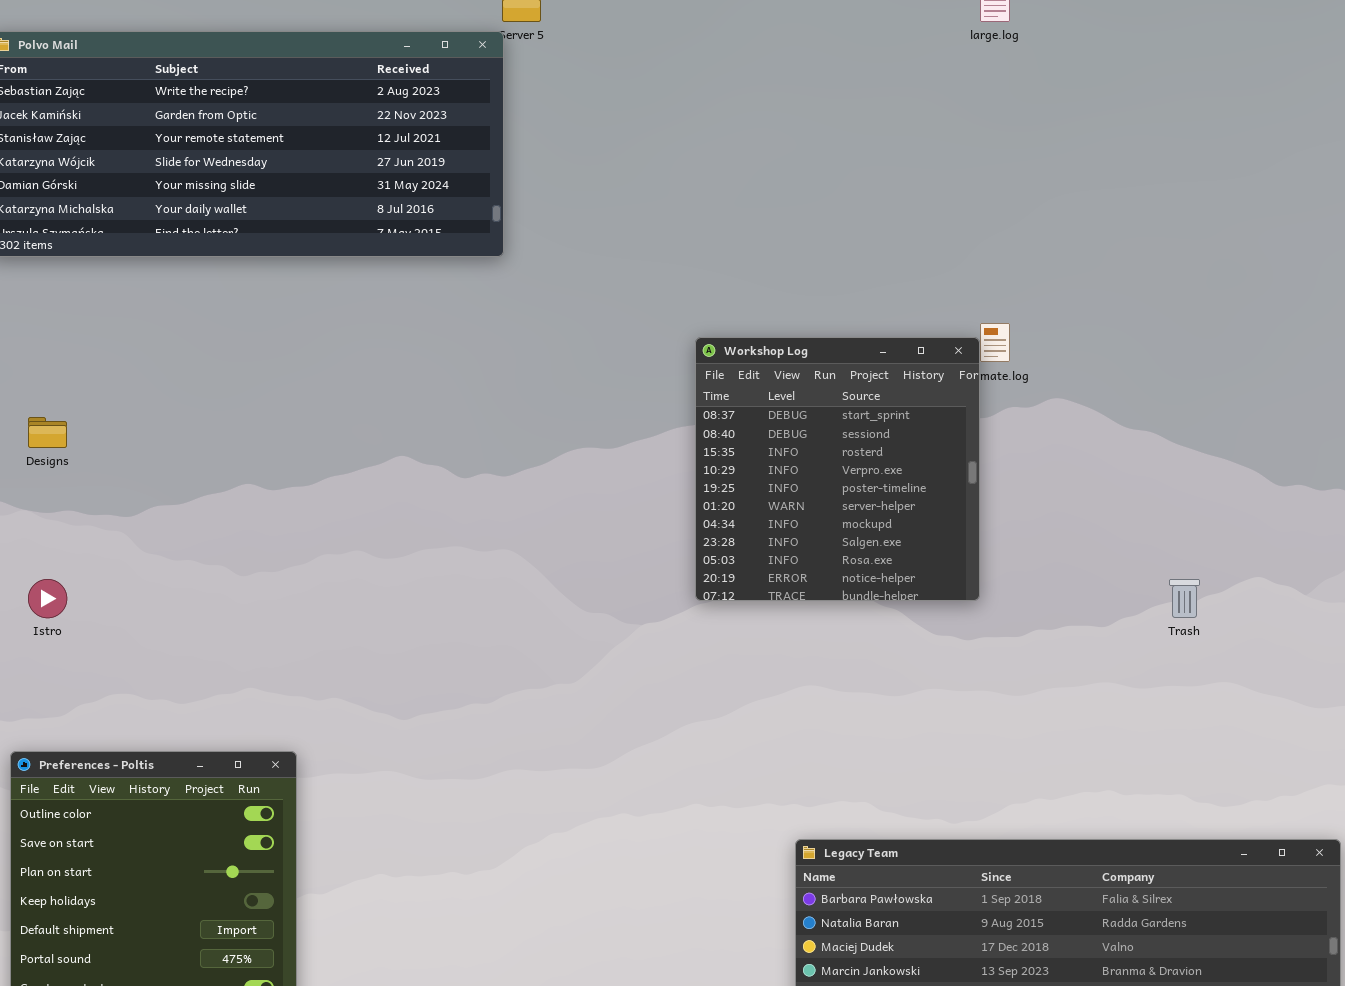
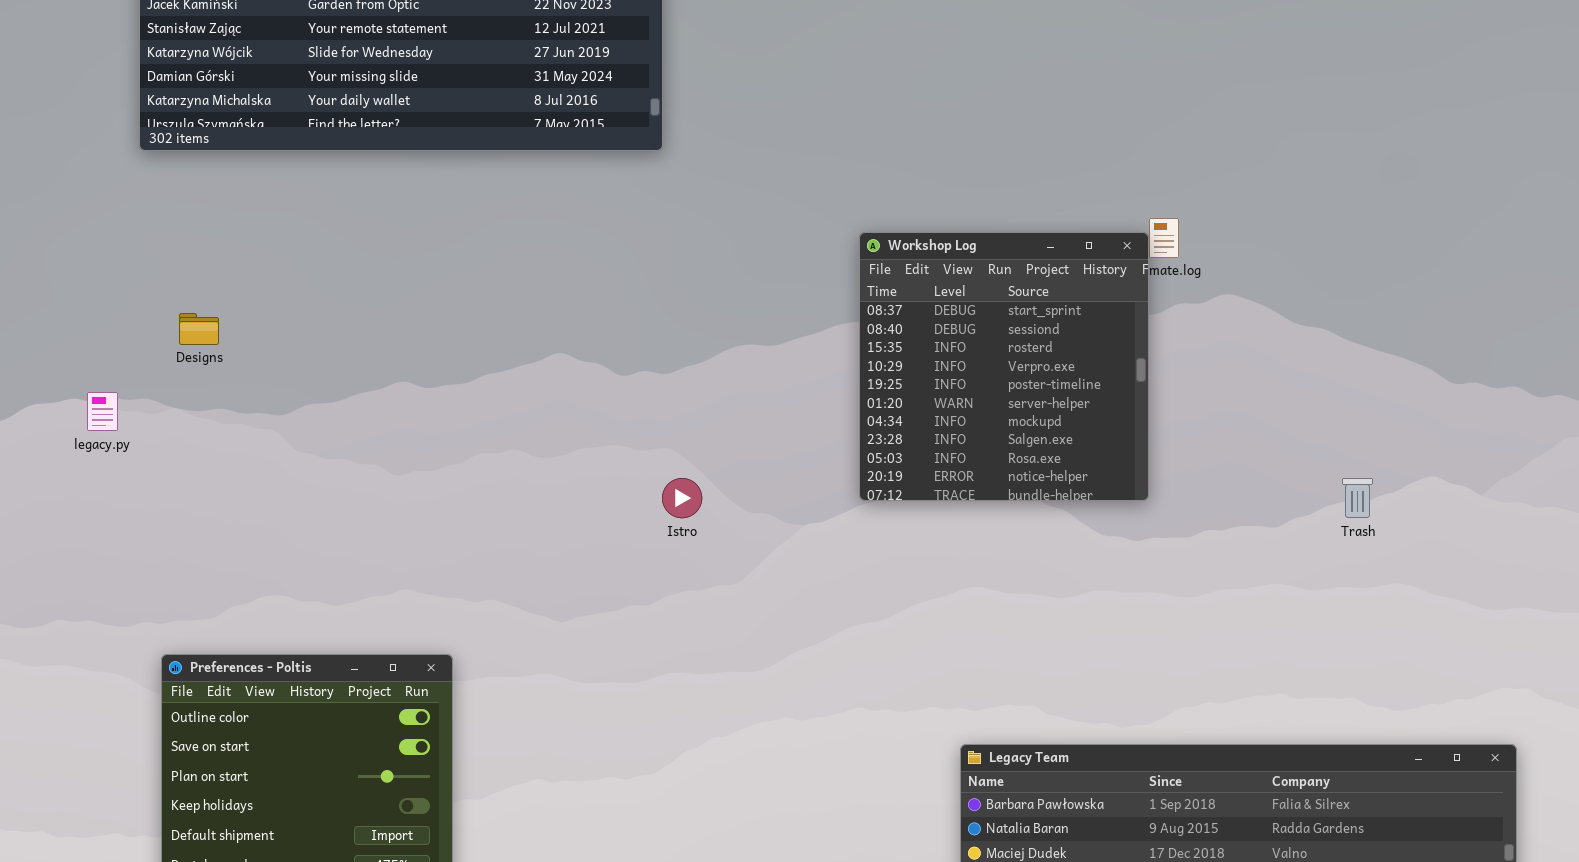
Istro: [28,579,67,618] -> [662,478,702,518], moved

